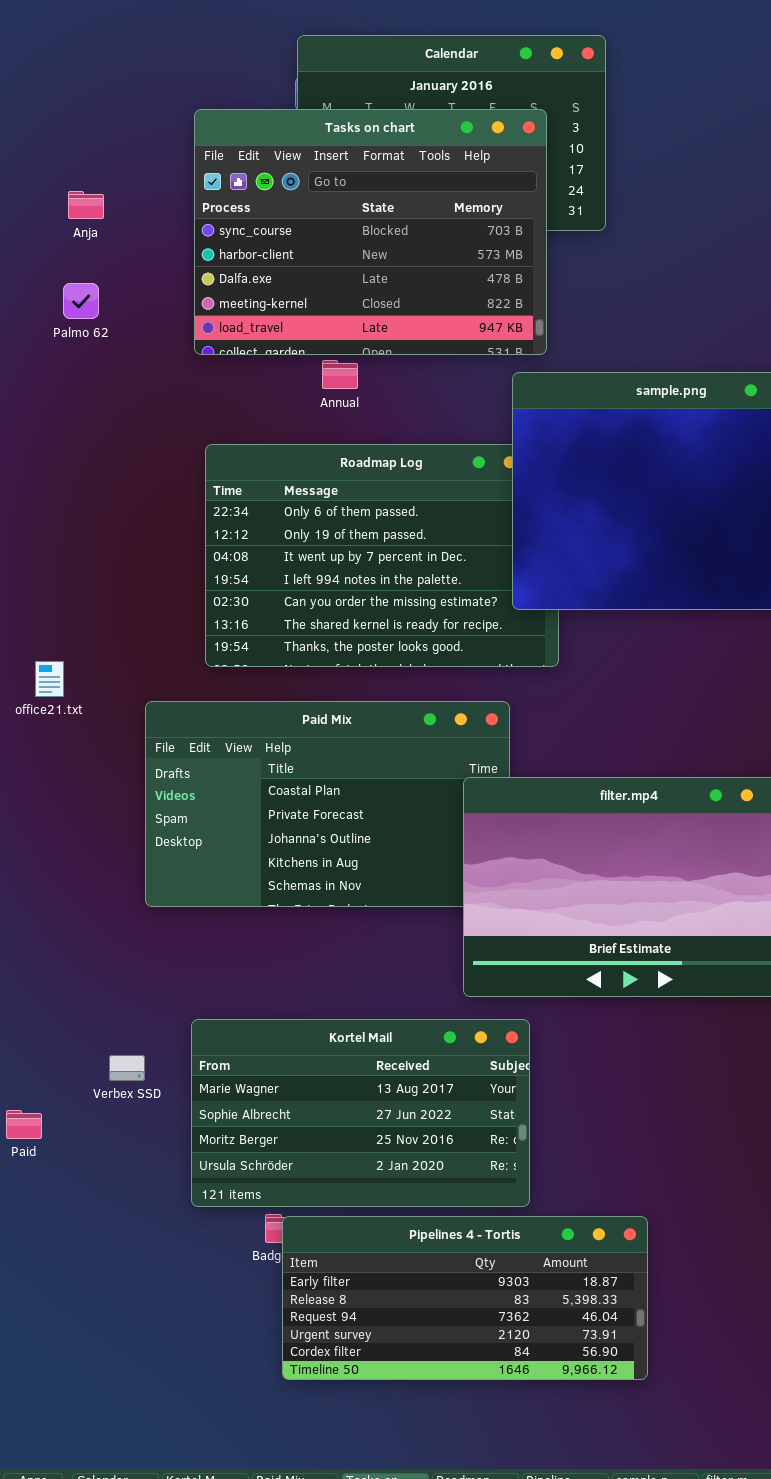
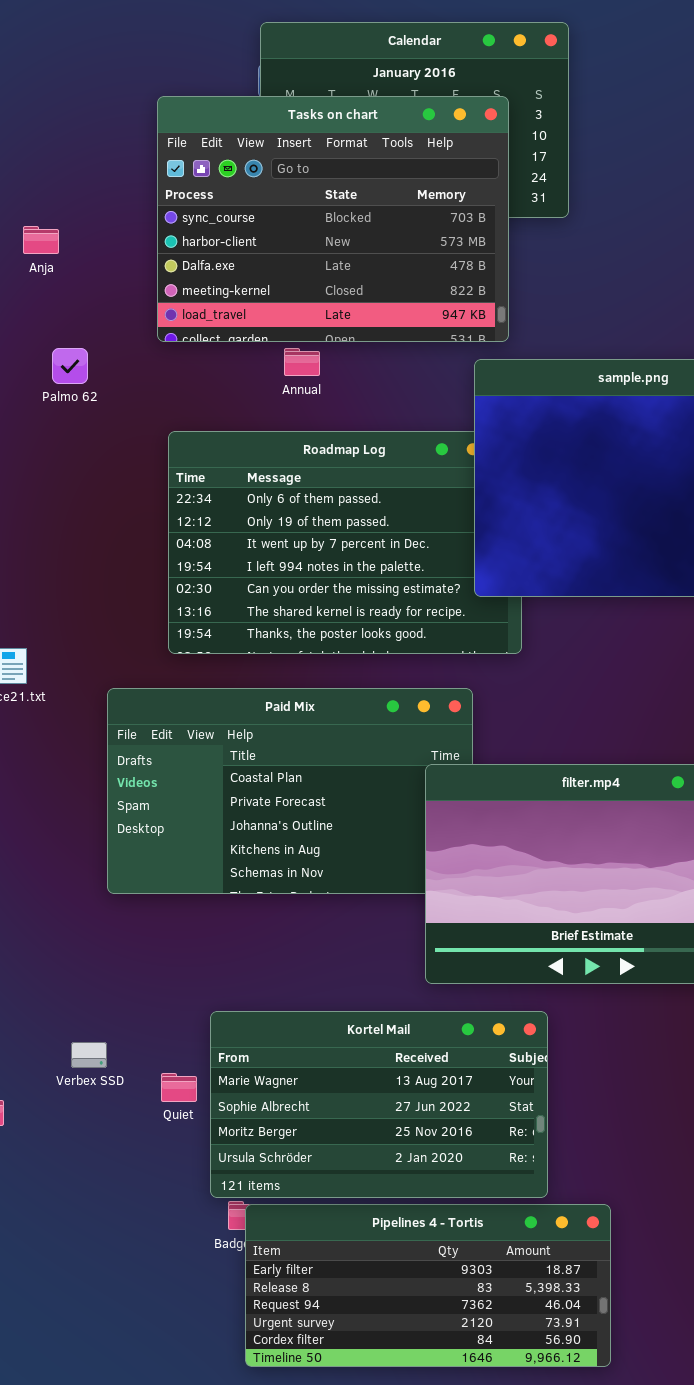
Anja: [68,191,104,219] -> [23,226,59,254], moved
Palmo 62: [63,283,99,319] -> [52,348,88,384], moved
Kortel Mail: [191,1019,530,1207] -> [210,1011,548,1198], moved

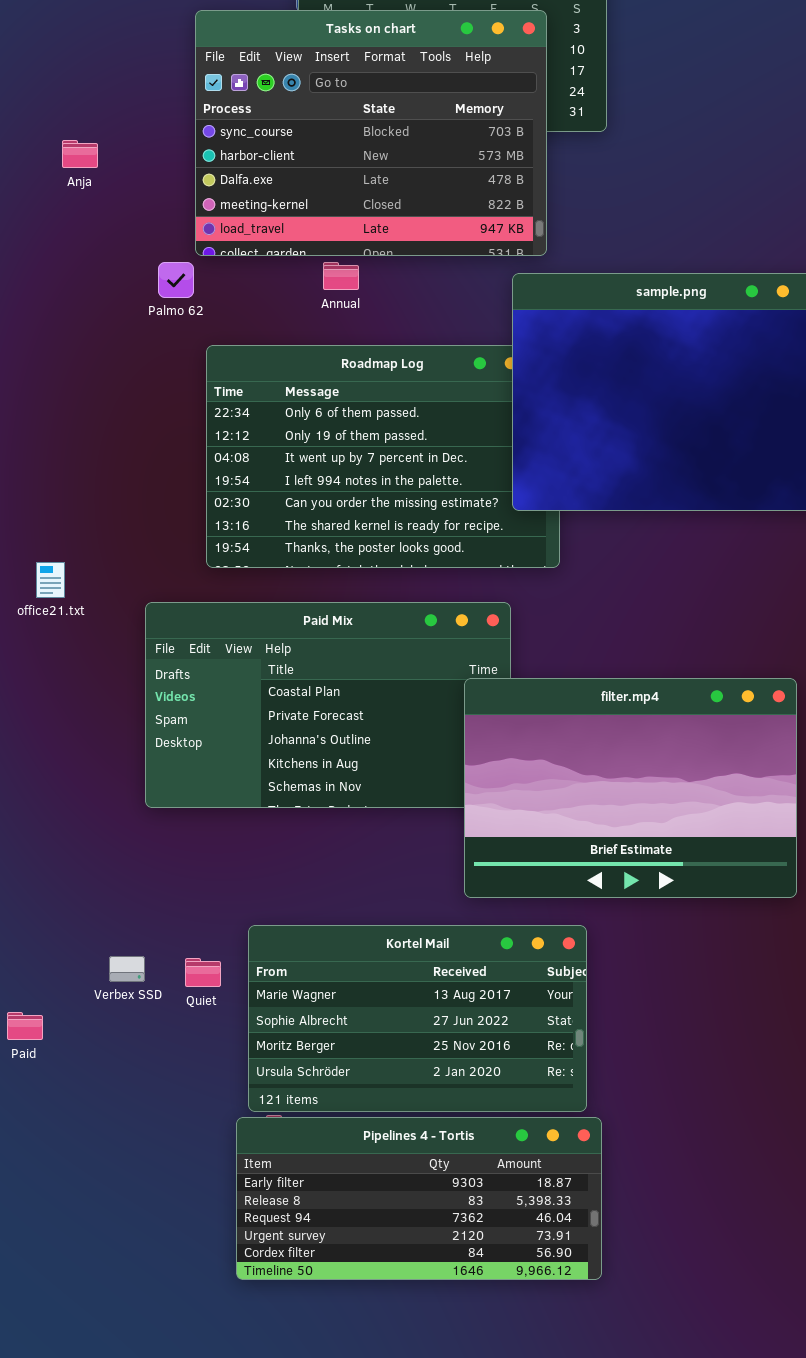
Palmo 62: [52,348,88,384] -> [158,262,194,298], moved
Quiet: [161,1073,197,1102] -> [185,958,221,987], moved
Pipelines 4 - Tortis: [245,1204,611,1367] -> [236,1117,602,1280], moved

